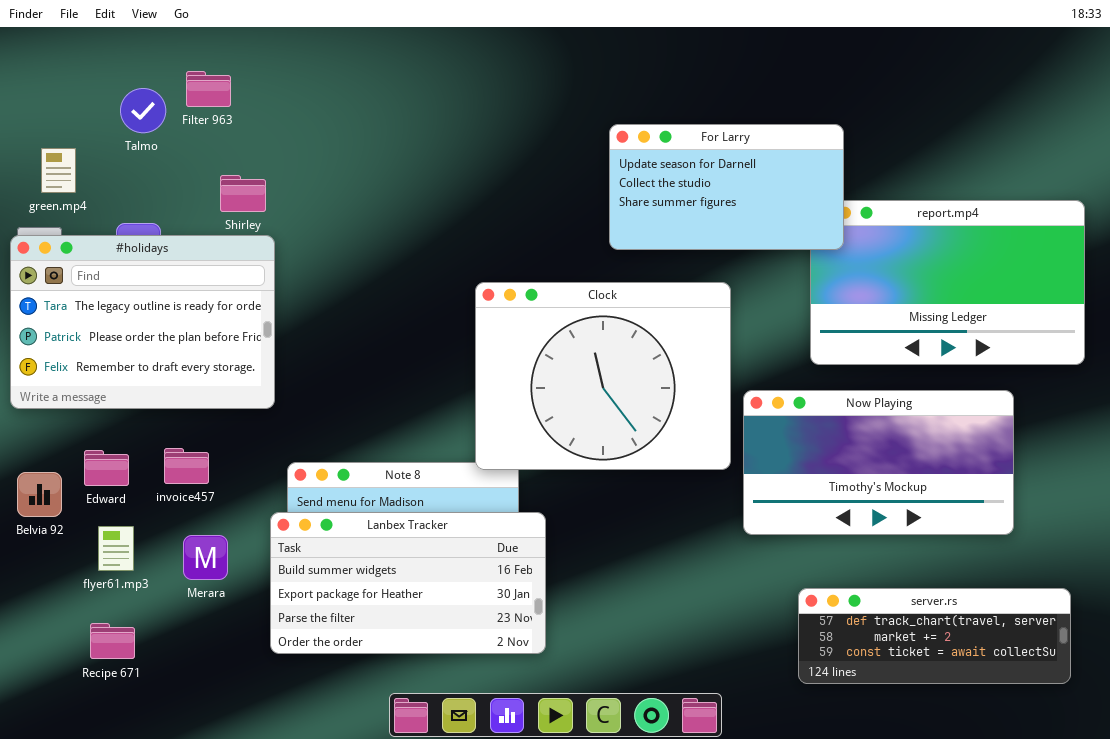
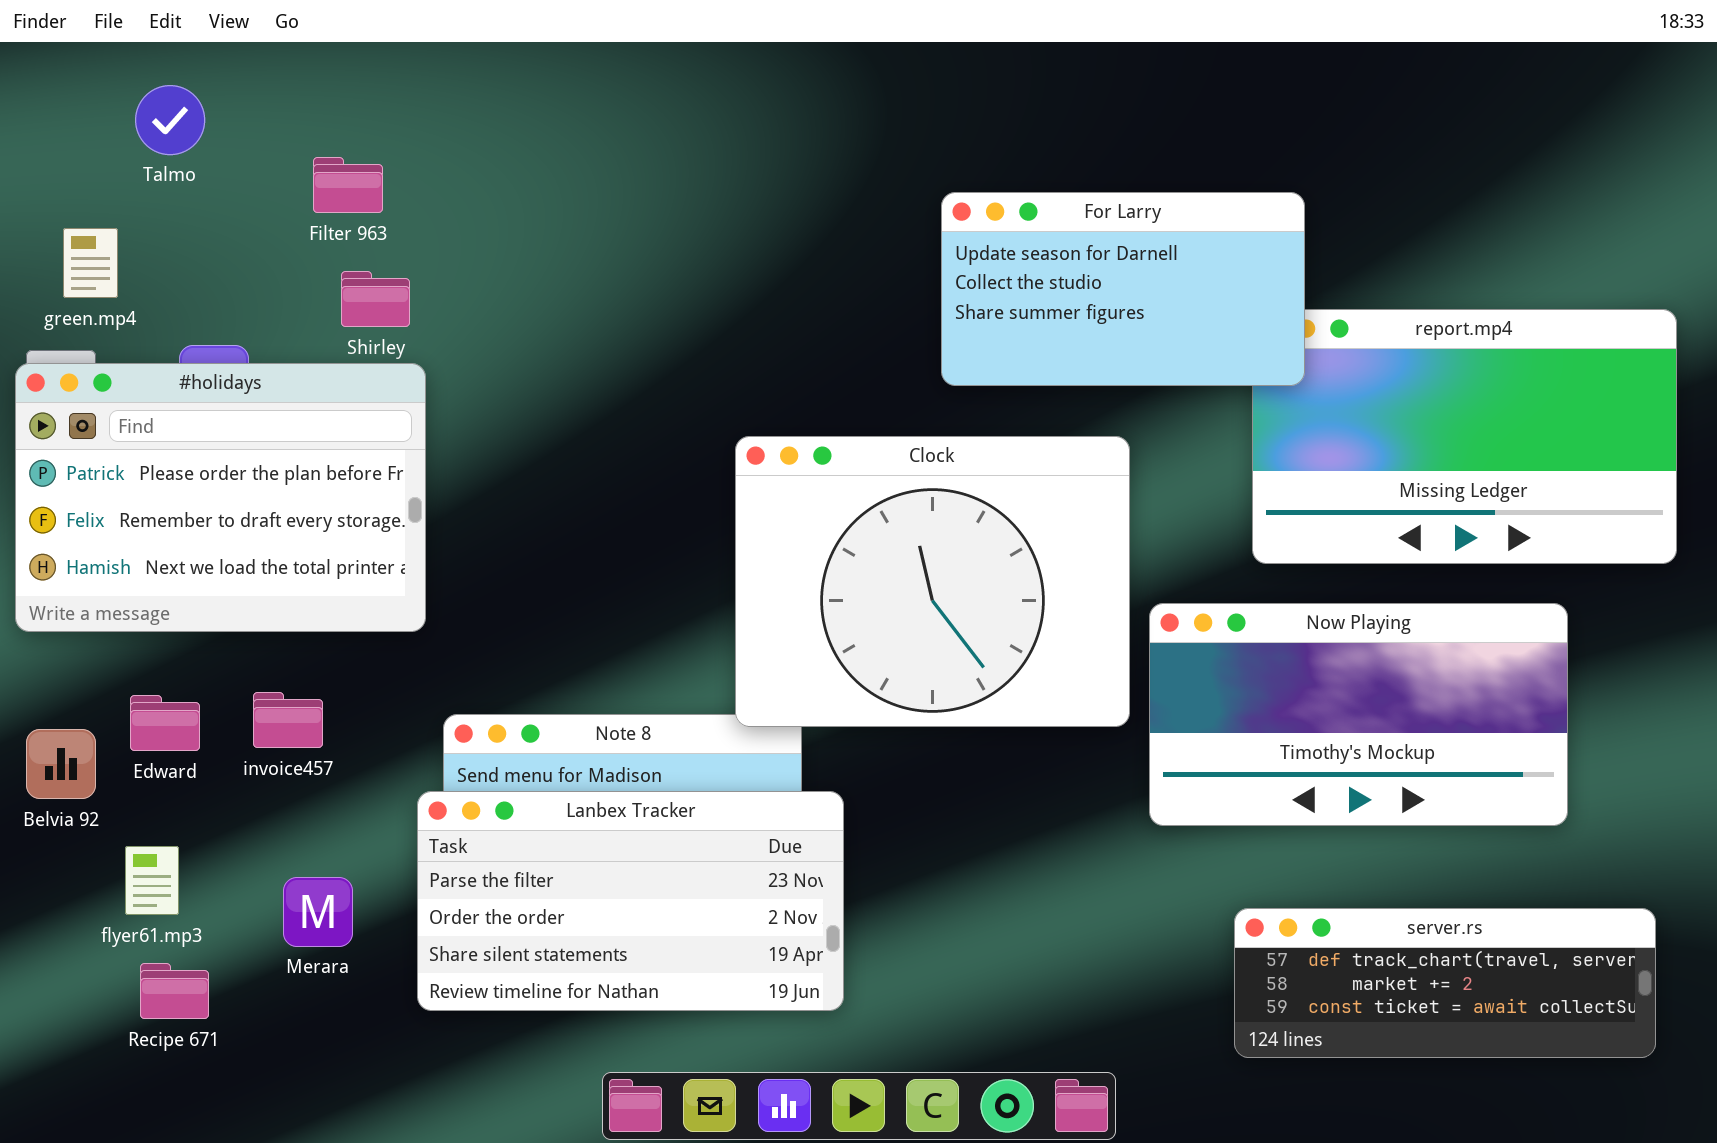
Filter 963: [186,71,231,107] -> [313,157,383,213], moved
Talmo: [120,88,166,133] -> [135,85,205,155], moved
#holidays: [10,235,275,409] -> [15,363,426,632], scrolled down 1 row
Lanbex Tracker: [270,512,546,654] -> [417,791,844,1011], scrolled down 2 rows
flyer61.mp3: [98,526,134,571] -> [125,846,179,915], moved
Merara: [183,535,228,580] -> [283,877,353,947], moved

